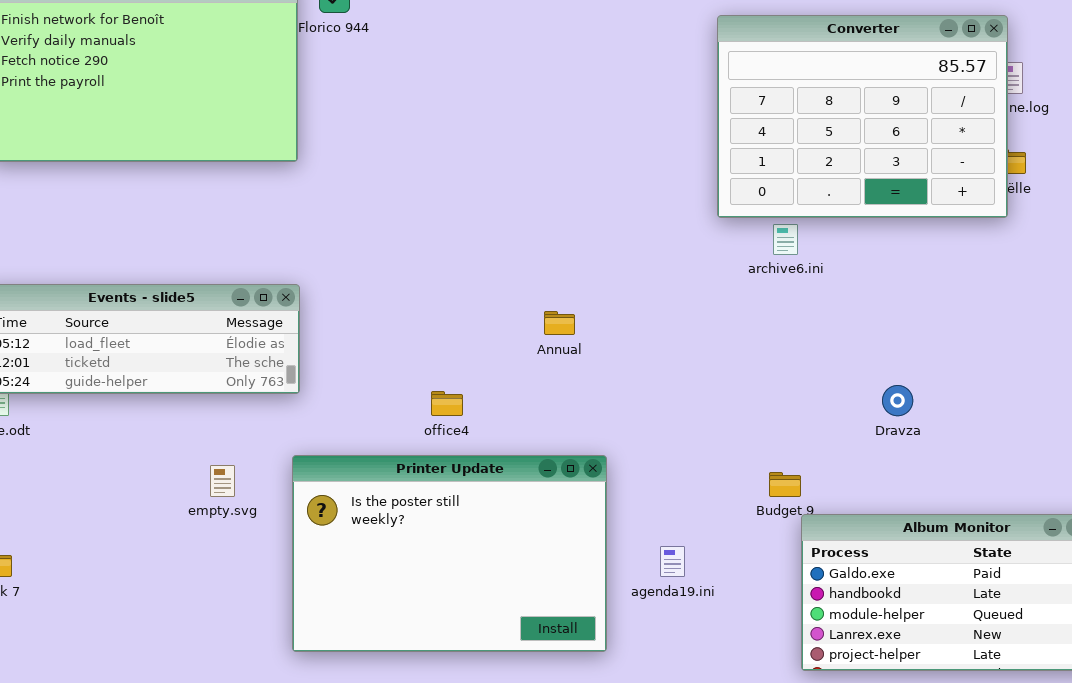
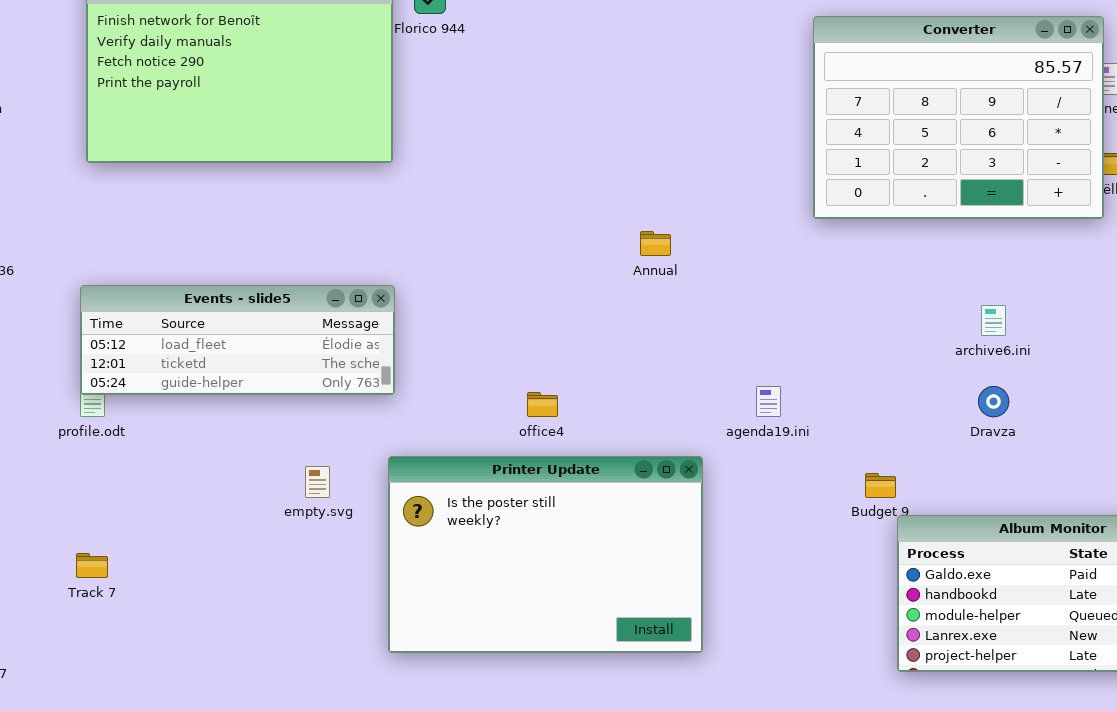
archive6.ini: [773,224,798,255] -> [981,305,1006,336], moved
Annual: [544,311,575,335] -> [640,231,671,256], moved
agenda19.ini: [660,546,685,577] -> [756,386,781,417], moved

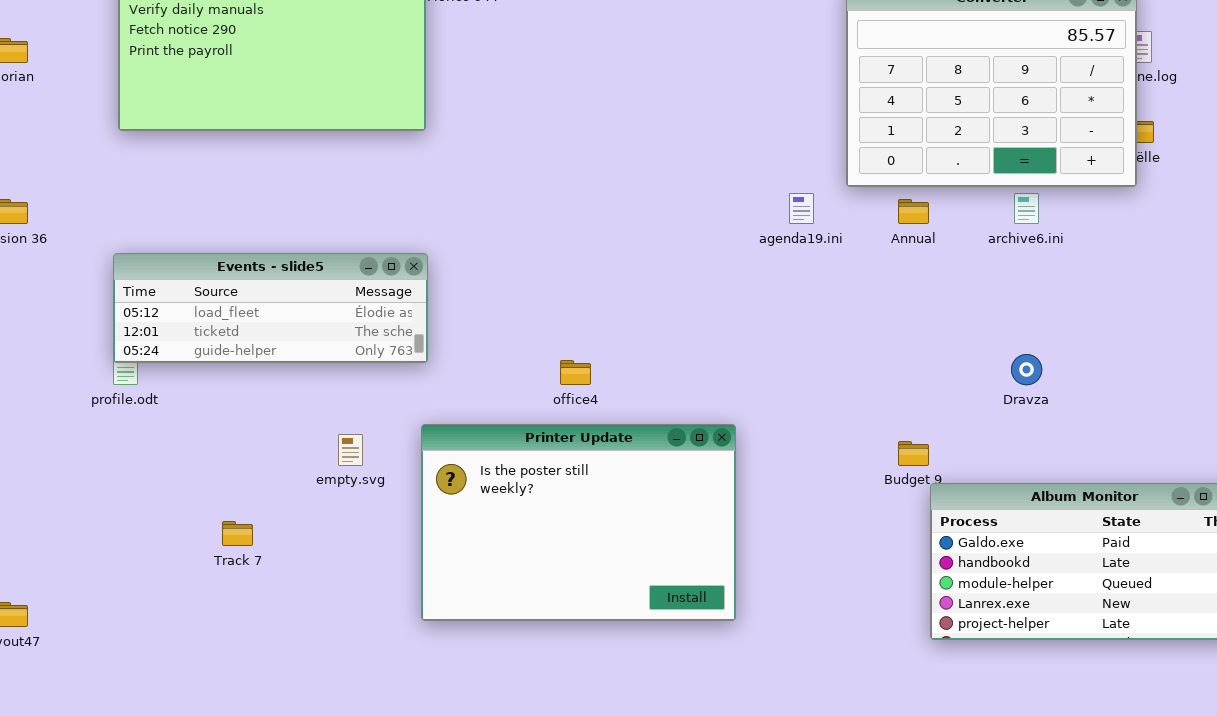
Annual: [640,231,671,256] -> [898,199,929,224], moved
archive6.ini: [981,305,1006,336] -> [1014,193,1039,224], moved
agenda19.ini: [756,386,781,417] -> [789,193,814,224], moved
Track 7: [76,553,108,578] -> [222,521,253,546], moved

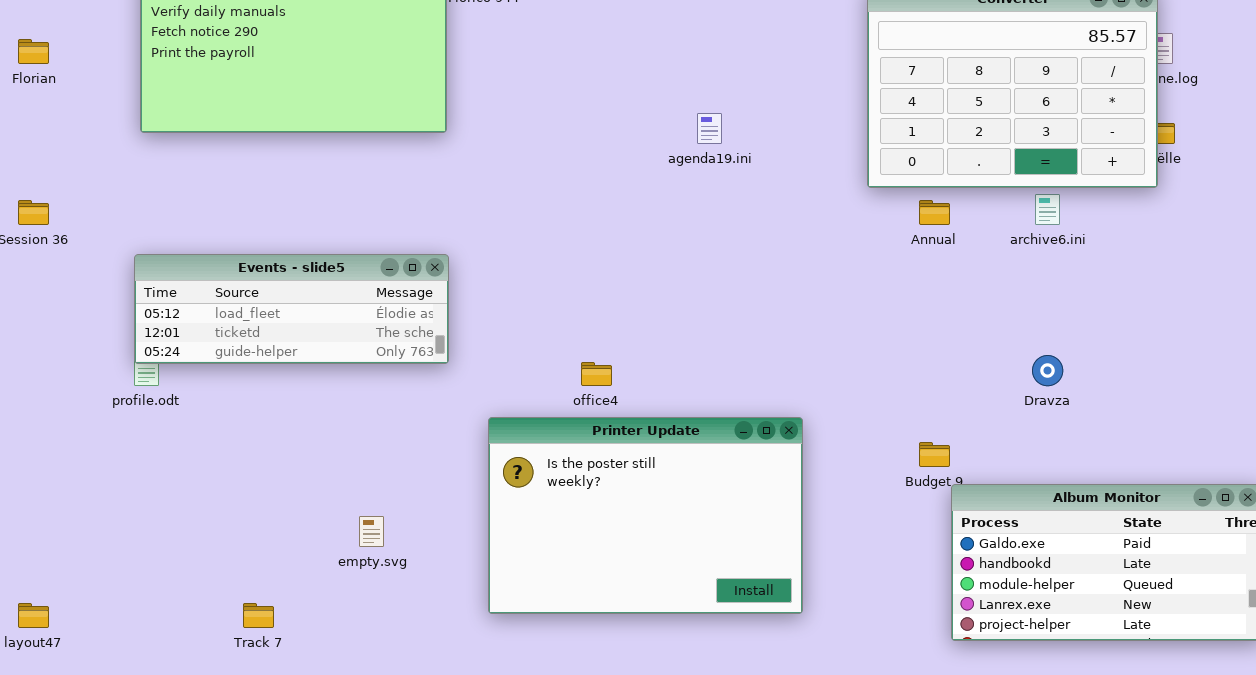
agenda19.ini: [789,193,814,224] -> [697,113,722,144], moved
Printer Update: [421,424,736,621] -> [488,417,803,614], moved
empty.svg: [338,434,363,466] -> [359,516,384,547], moved
Track 7: [222,521,253,546] -> [243,603,274,628], moved

